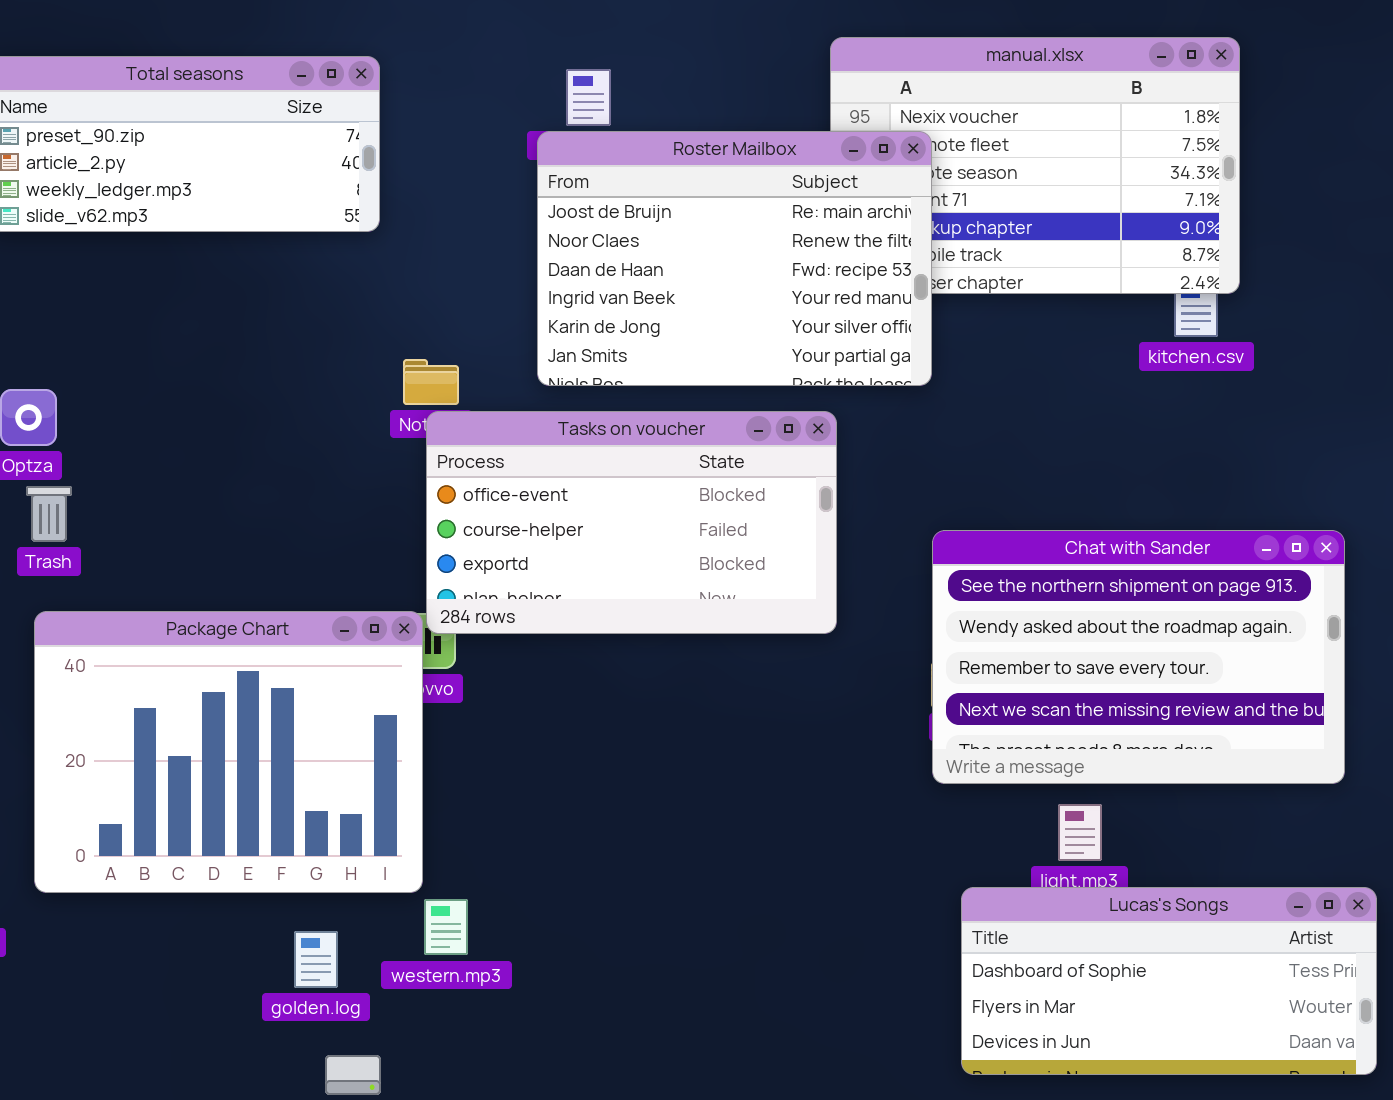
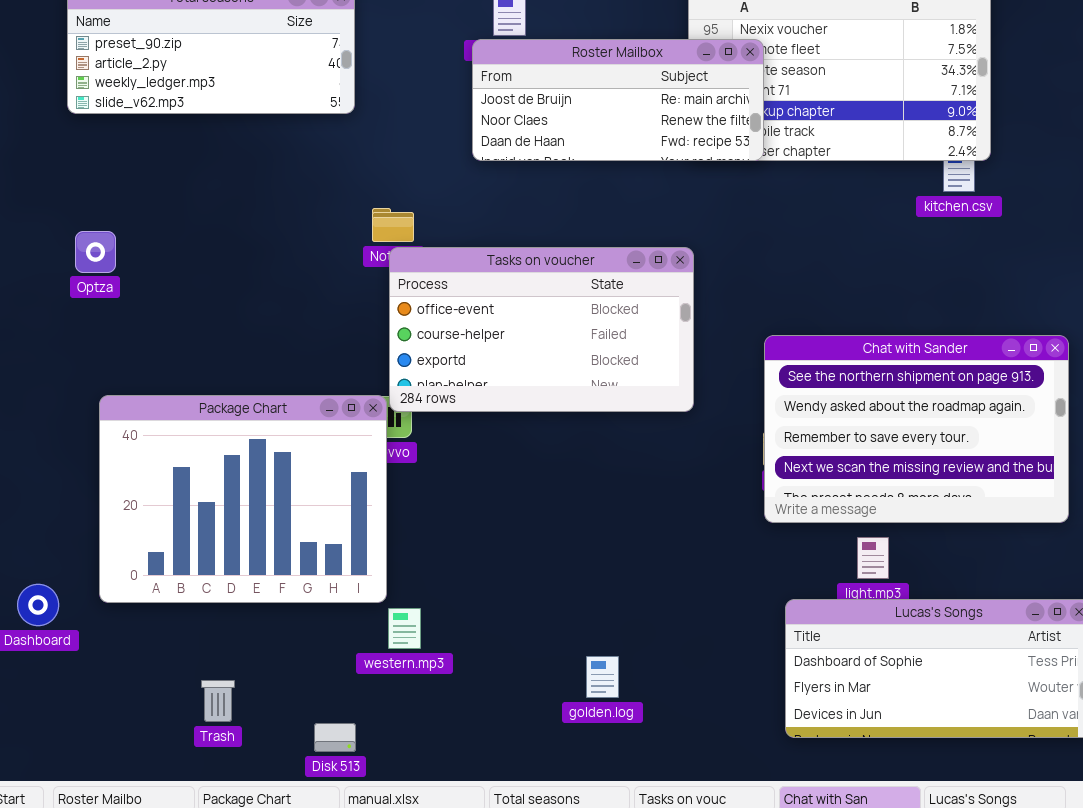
Roster Mailbox: [537,131,932,386] -> [472,39,764,161], resized
Trash: [26,486,72,542] -> [201,680,235,722], moved
golden.log: [294,931,338,988] -> [586,656,619,698], moved

